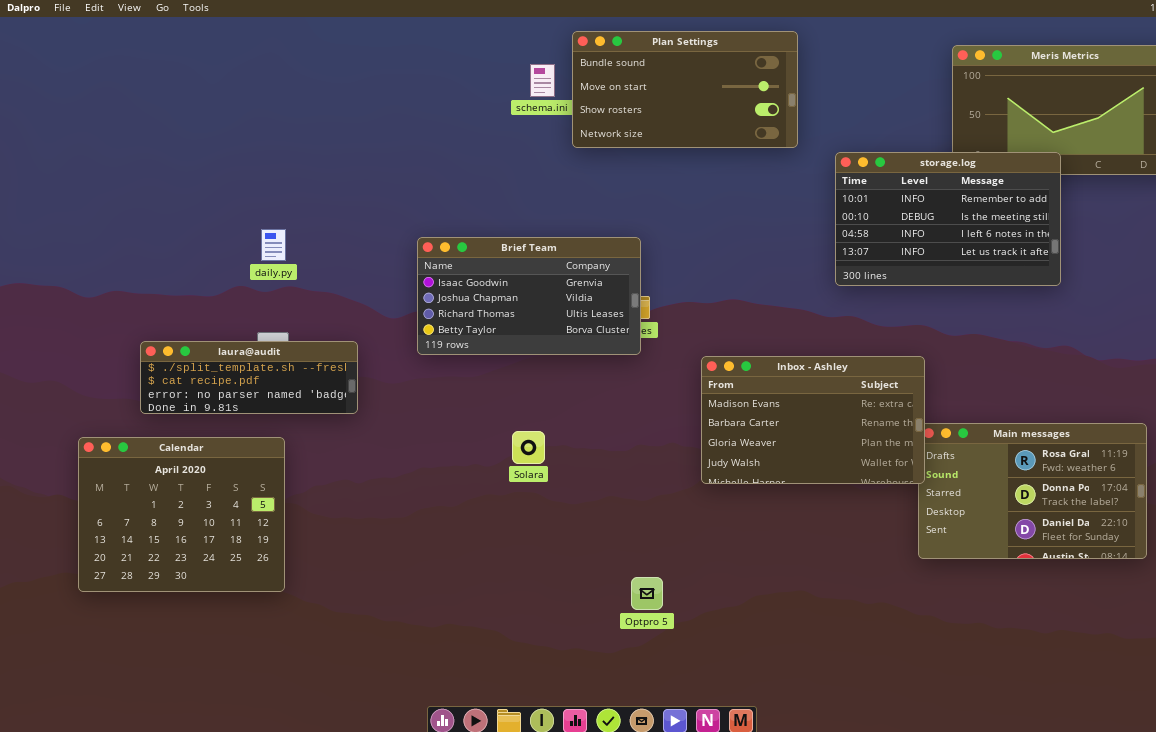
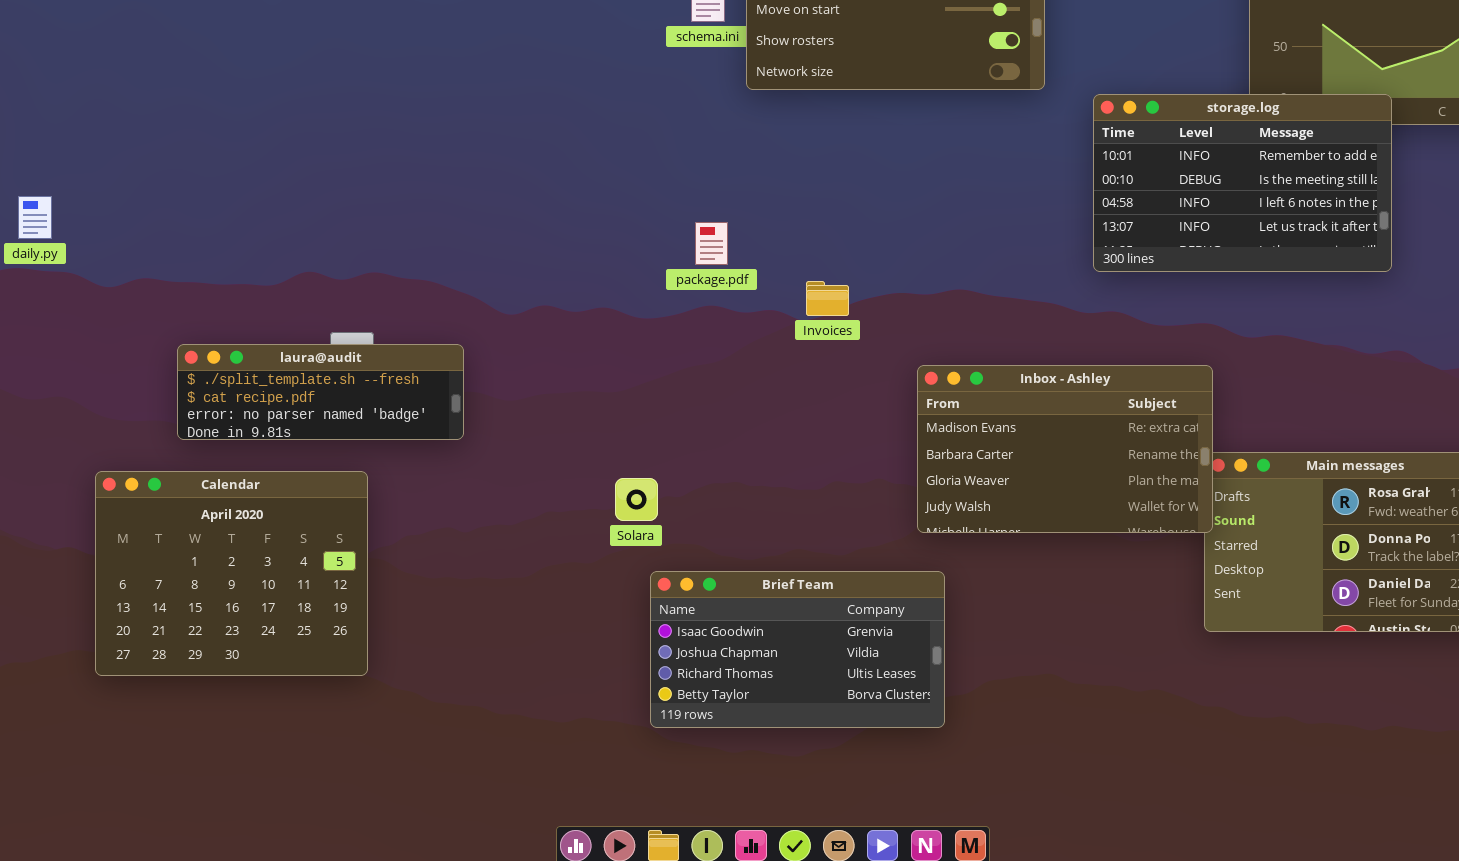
daily.py: [261,229,286,261] -> [18,196,52,239], moved
Brief Team: [417,237,641,355] -> [650,571,945,728], moved
Solara: [512,431,545,464] -> [615,478,658,521], moved

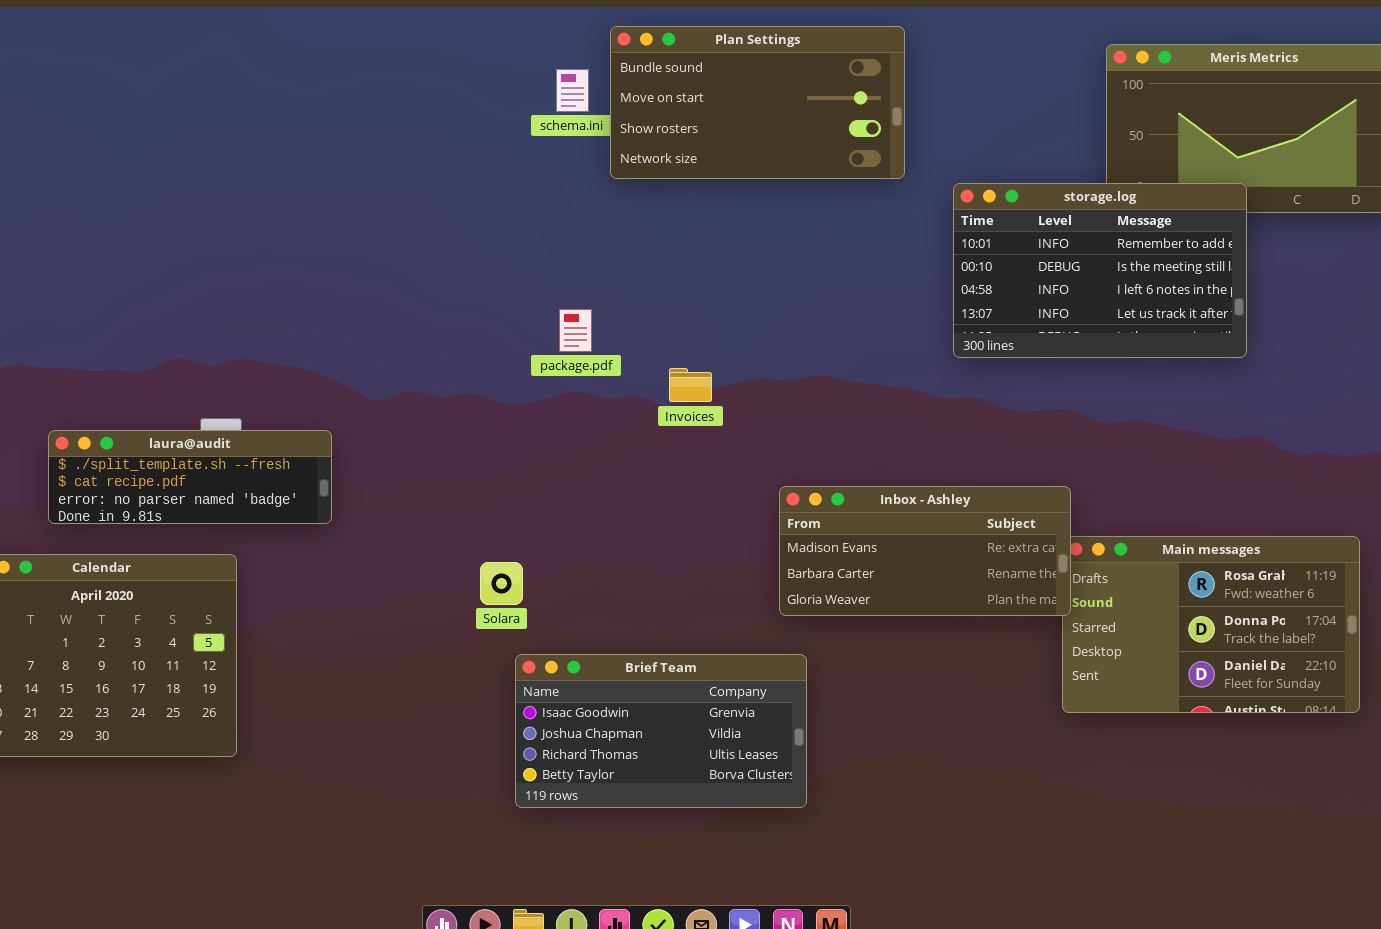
Inbox - Ashley: [917,365,1213,533] -> [779,486,1071,616], resized

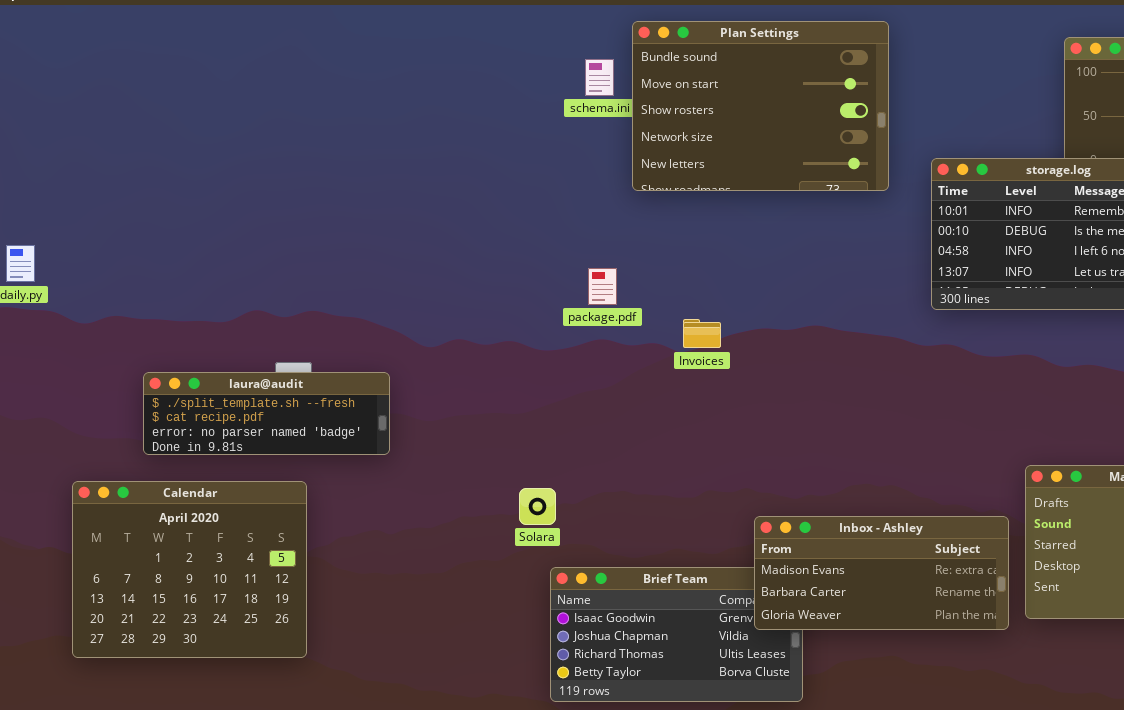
Plan Settings: [610,26,905,179] -> [632,21,889,191], resized
Inbox - Ashley: [779,486,1071,616] -> [754,516,1009,630], moved

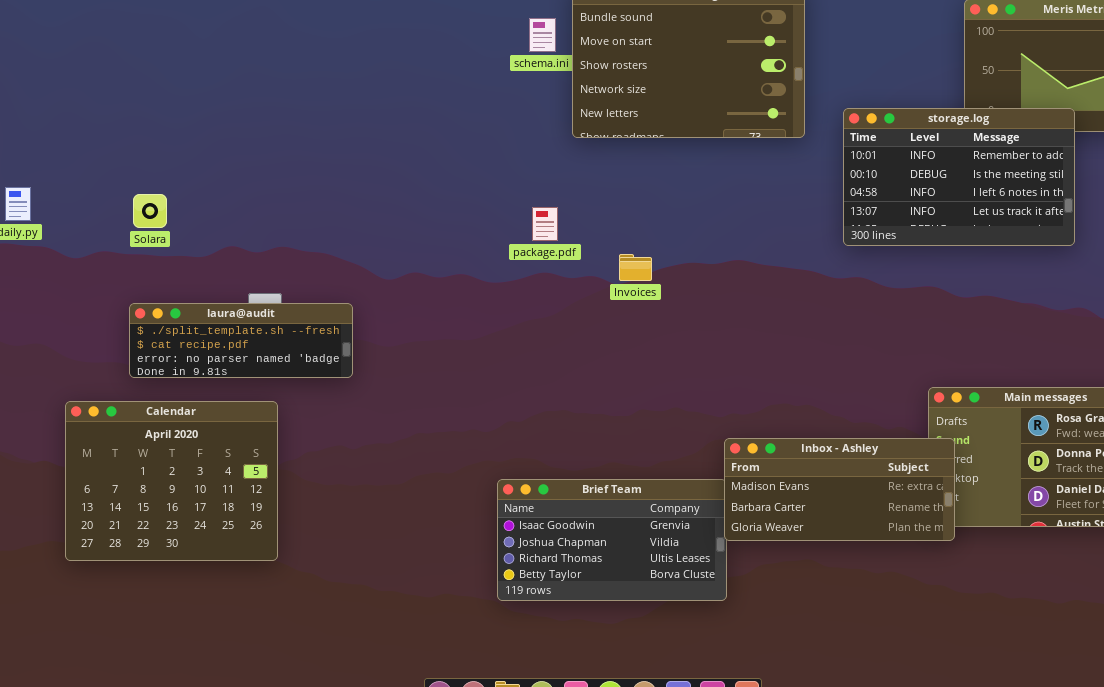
Solara: [519,488,556,525] -> [133,194,167,228], moved
Inbox - Ashley: [754,516,1009,630] -> [724,438,955,541], moved

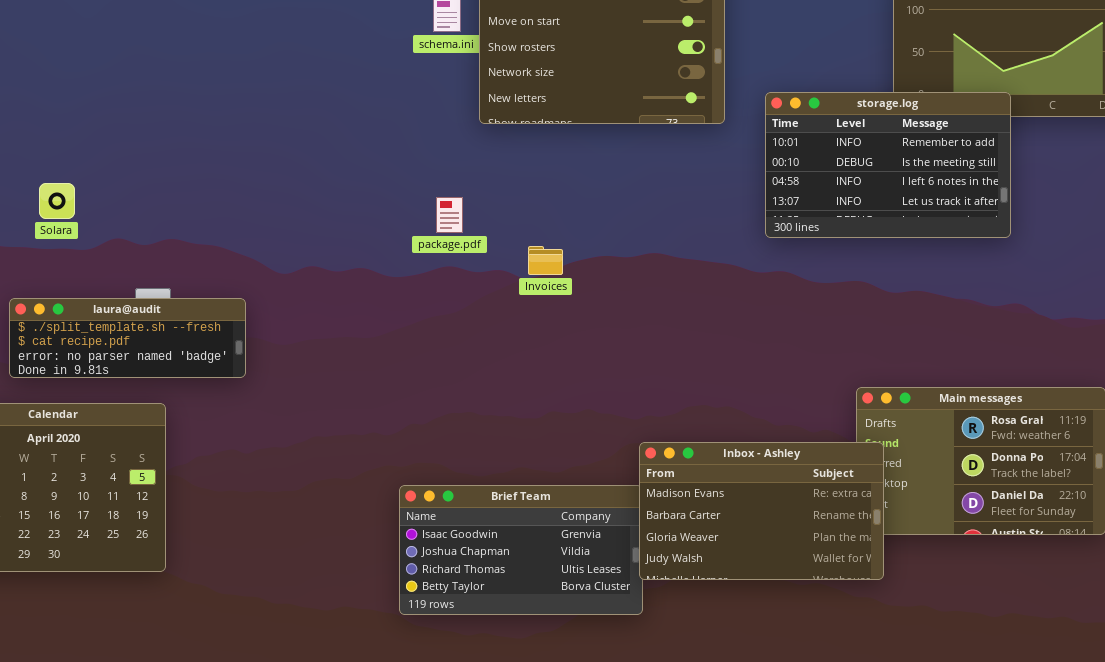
Solara: [133,194,167,228] -> [39,183,75,219], moved
Inbox - Ashley: [724,438,955,541] -> [639,442,884,580], resized

